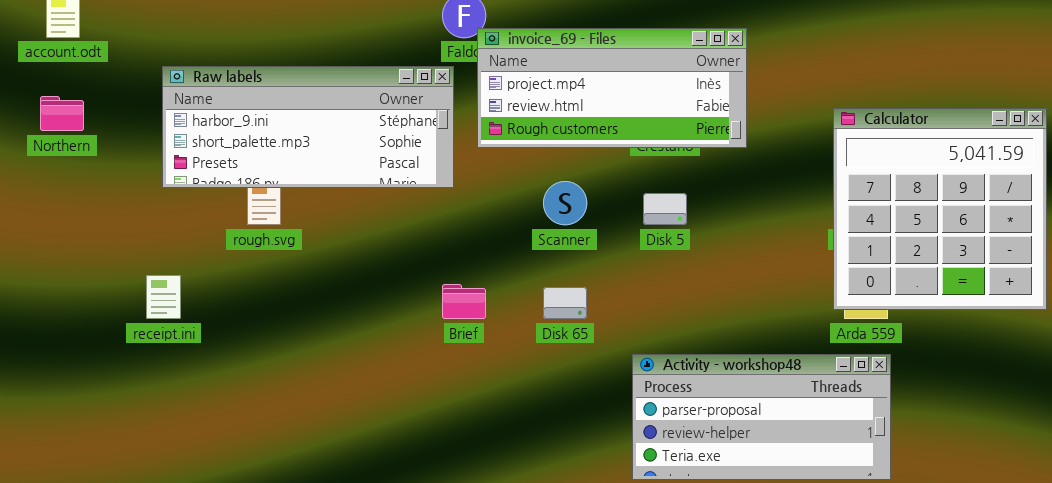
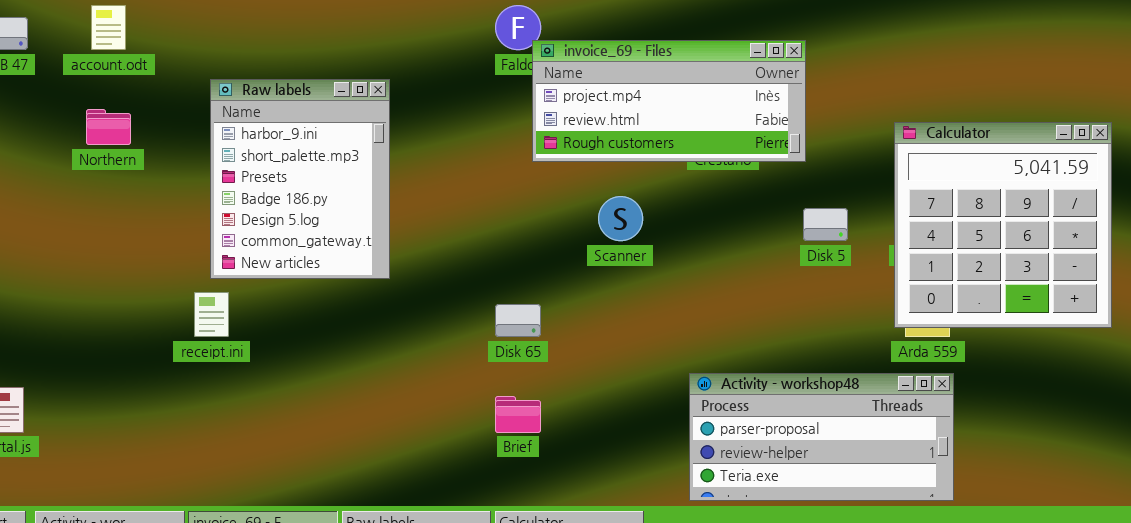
Raw labels: [162,66,454,188] -> [210,79,390,279], resized
Disk 5: [643,193,687,225] -> [803,208,848,241], moved
Brief: [442,284,486,319] -> [495,396,541,433], moved
Disk 65: [543,287,587,319] -> [495,304,541,337], moved

